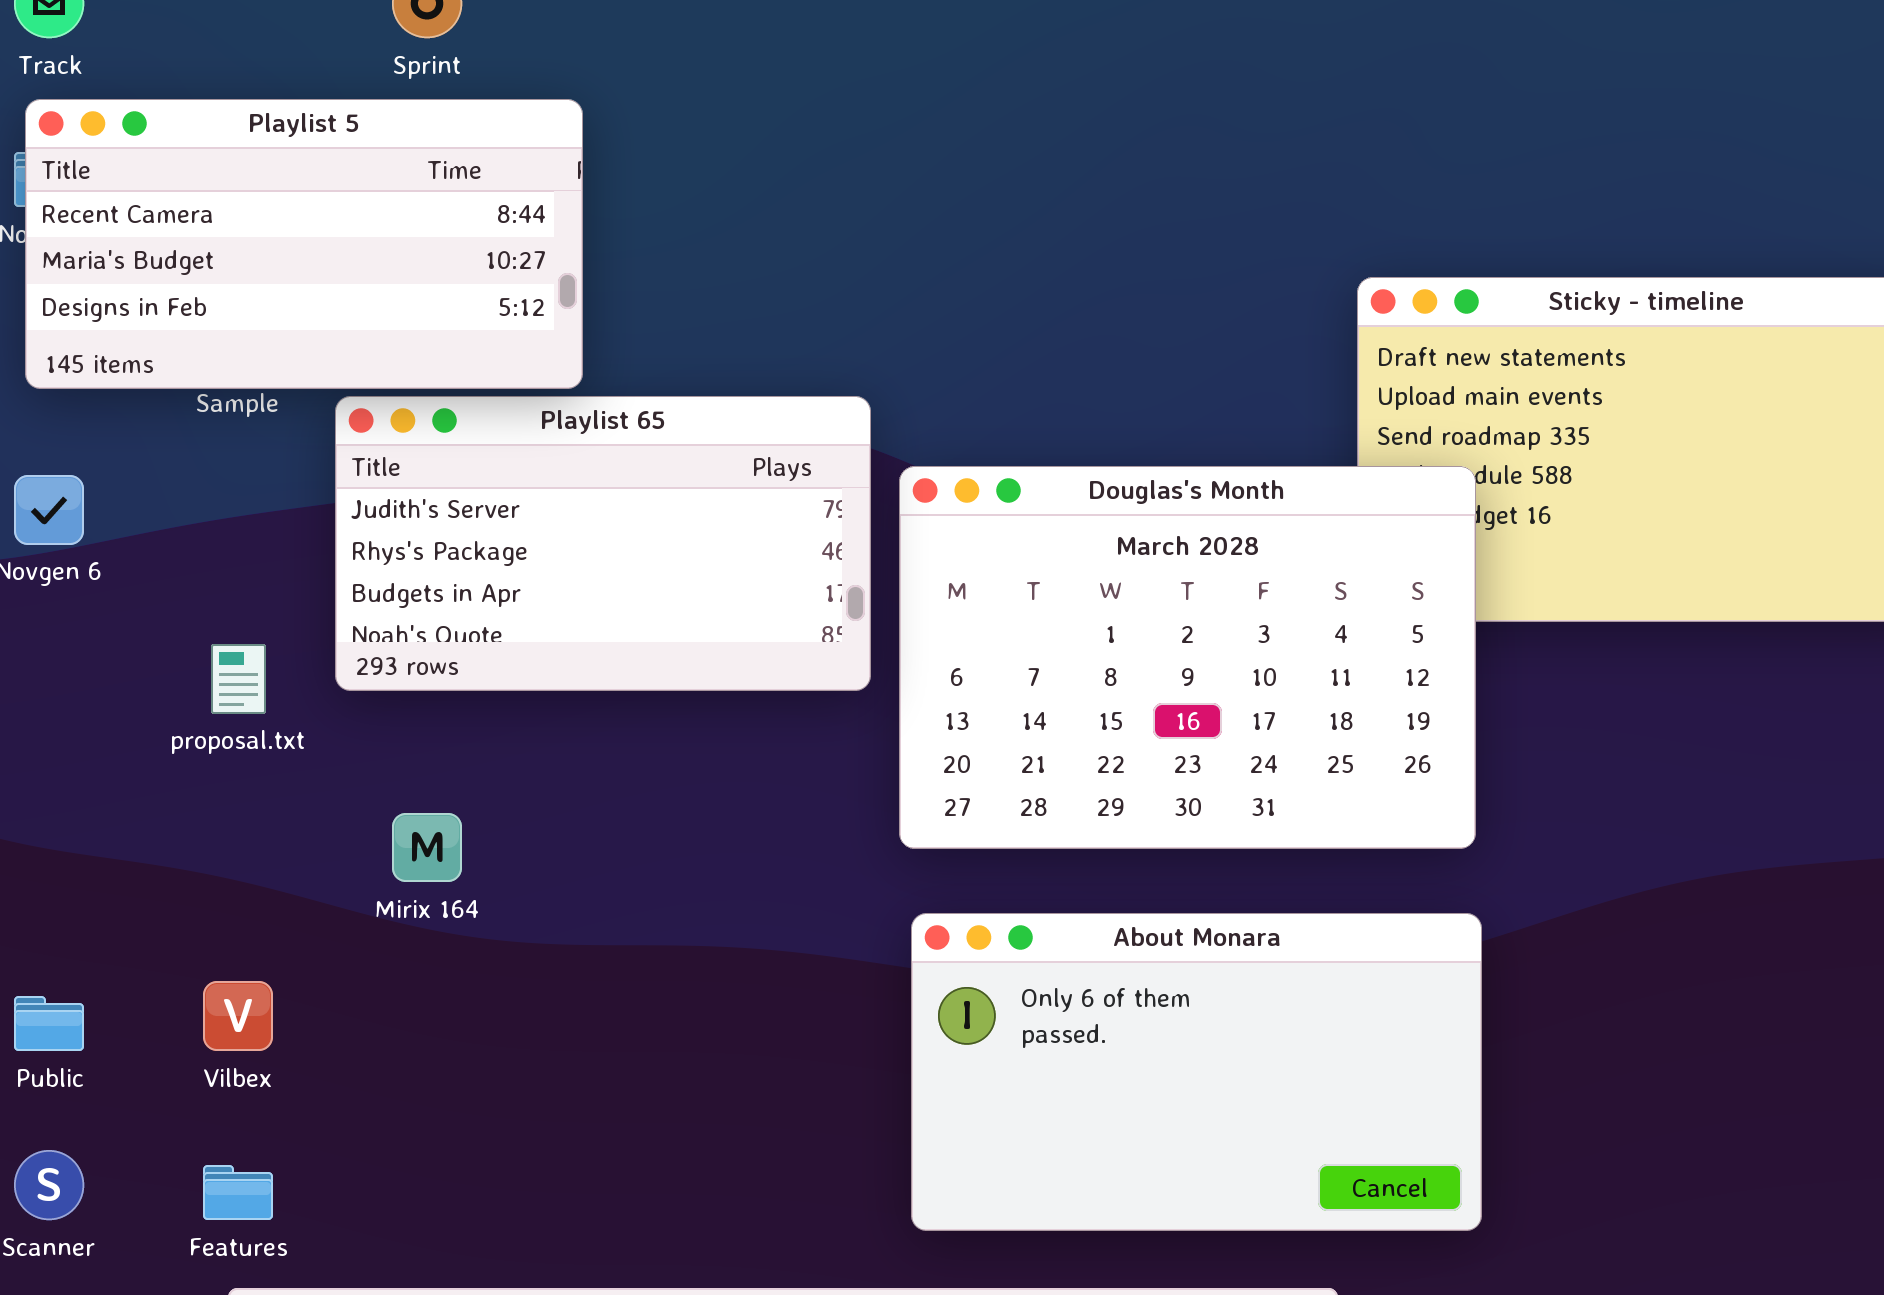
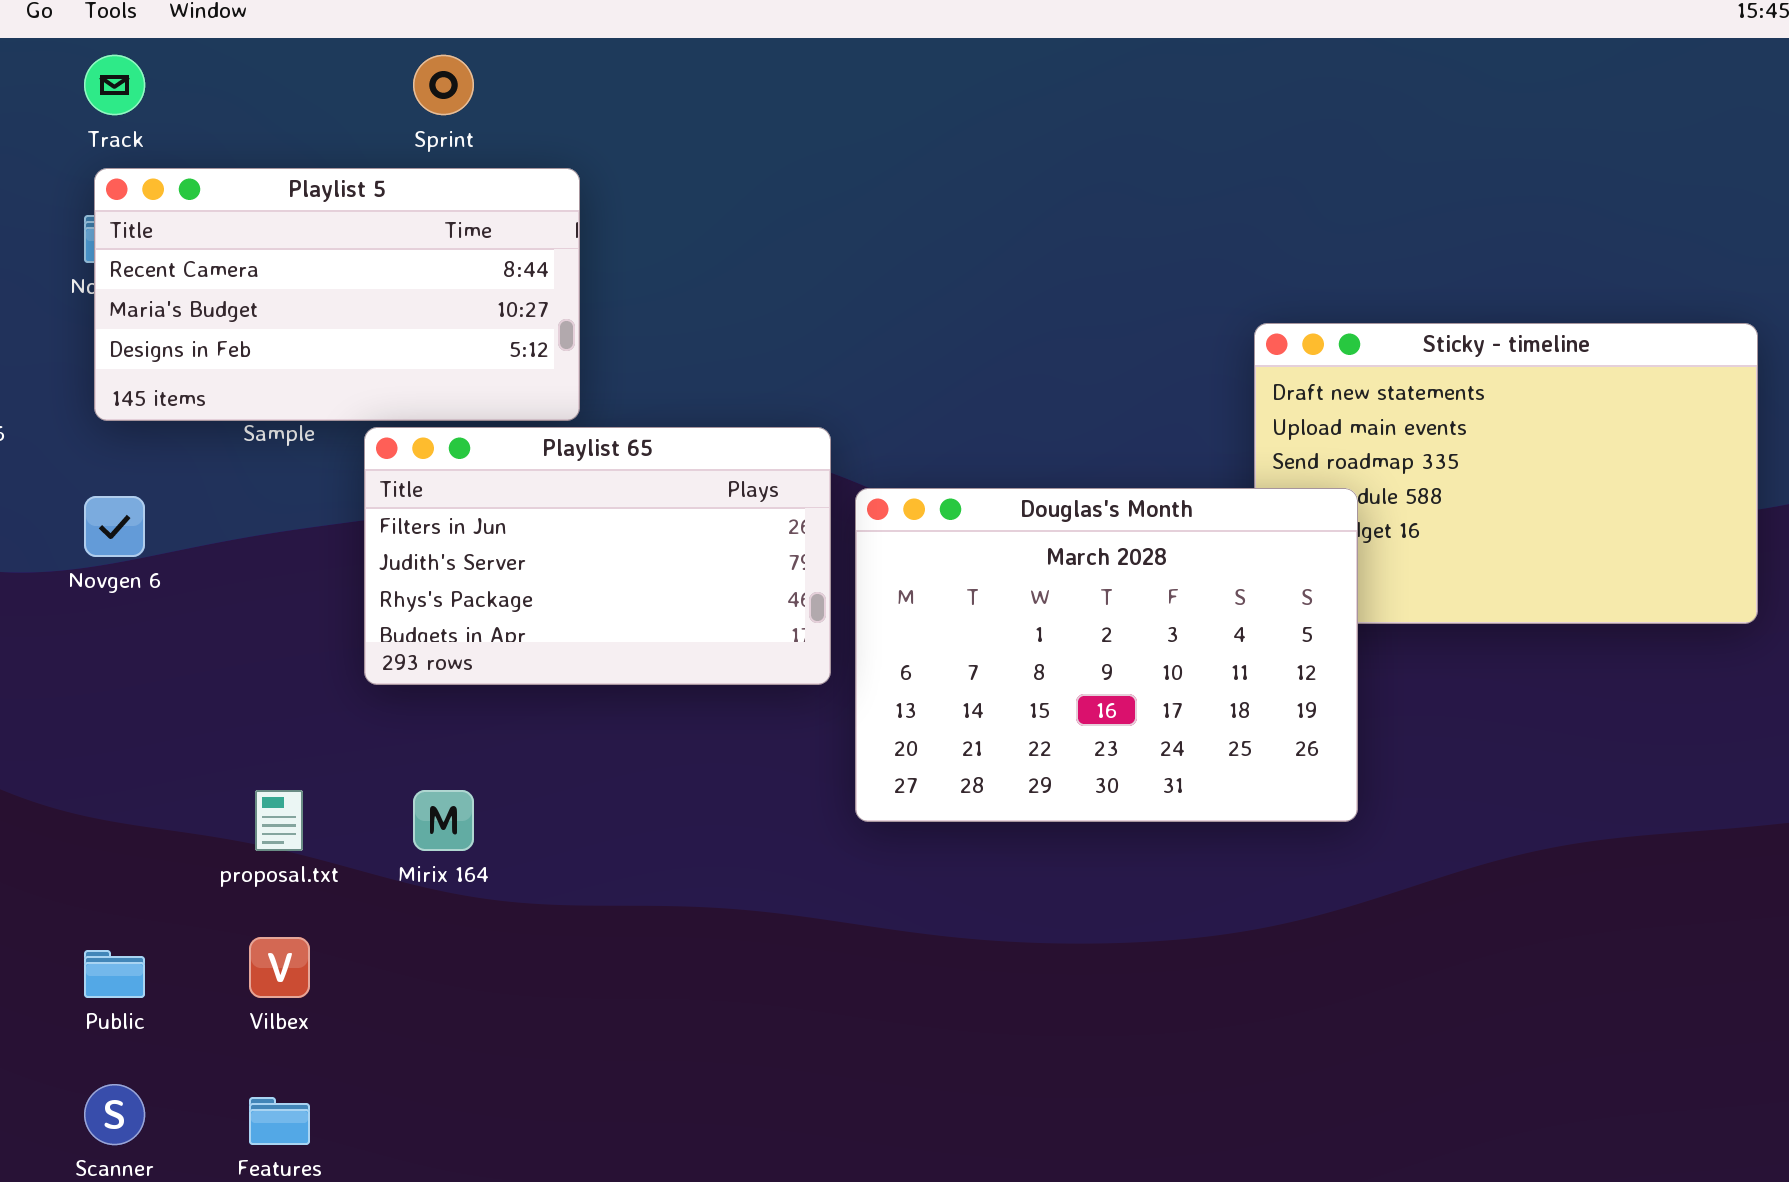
Playlist 65: [335,396,871,691] -> [364,427,831,685], scrolled up 1 row
proposal.txt: [211,644,266,714] -> [255,790,303,851], moved
About Monara: [911,913,1482,1231] -> none, closed

